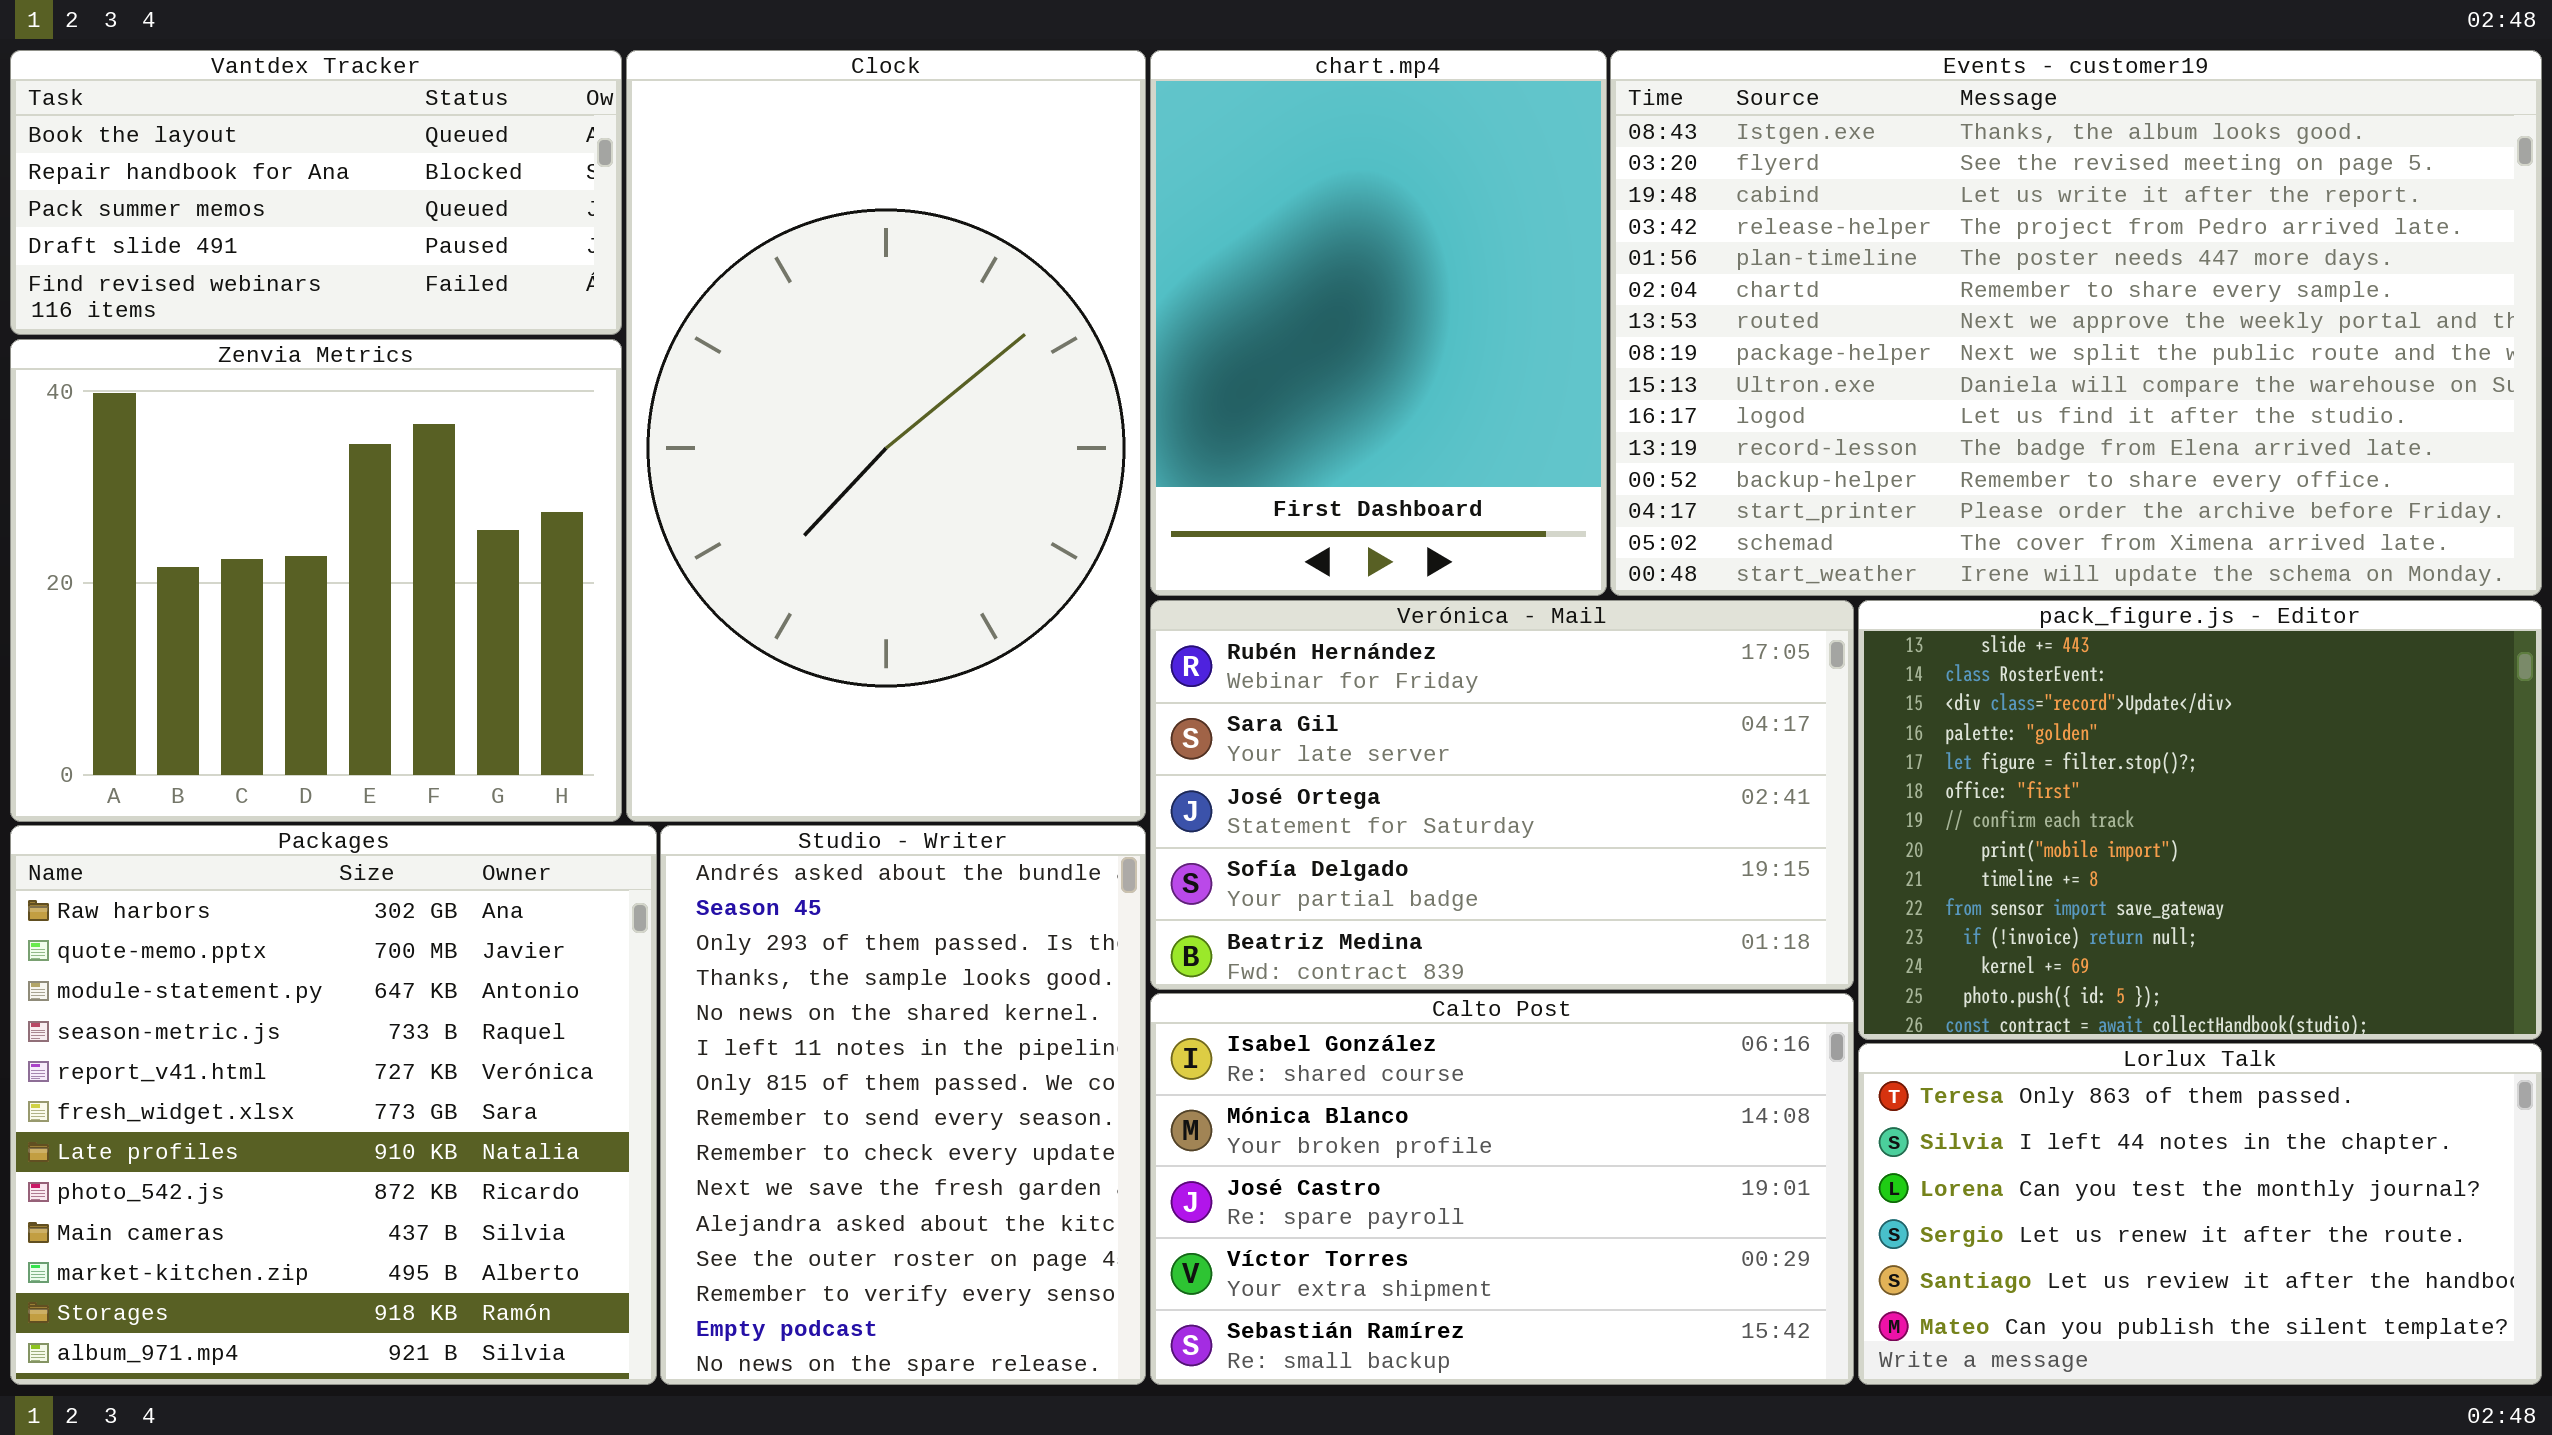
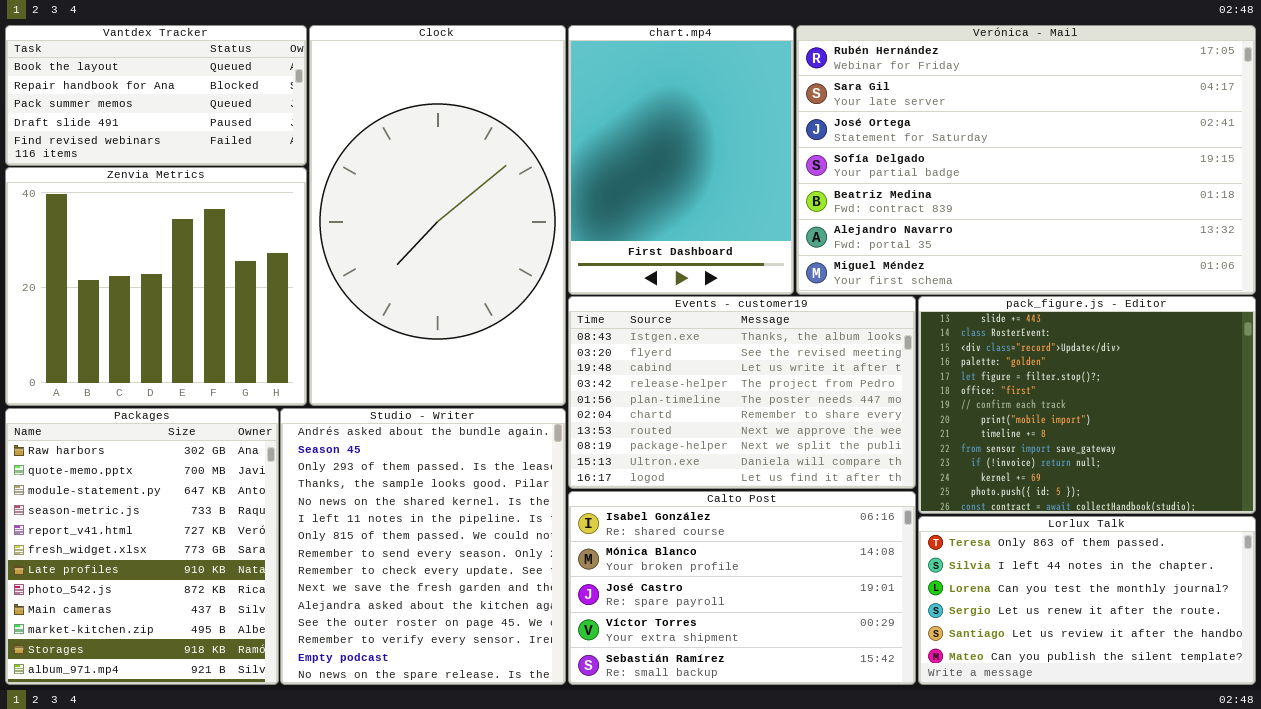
Events - customer19: [1610,50,2542,596] -> [568,296,916,489], moved, resized
Verónica - Mail: [1150,600,1854,990] -> [796,25,1256,295], moved, resized
Packages: [10,825,657,1385] -> [5,408,279,685], resized
Studio - Writer: [660,825,1146,1385] -> [280,408,566,685], resized

